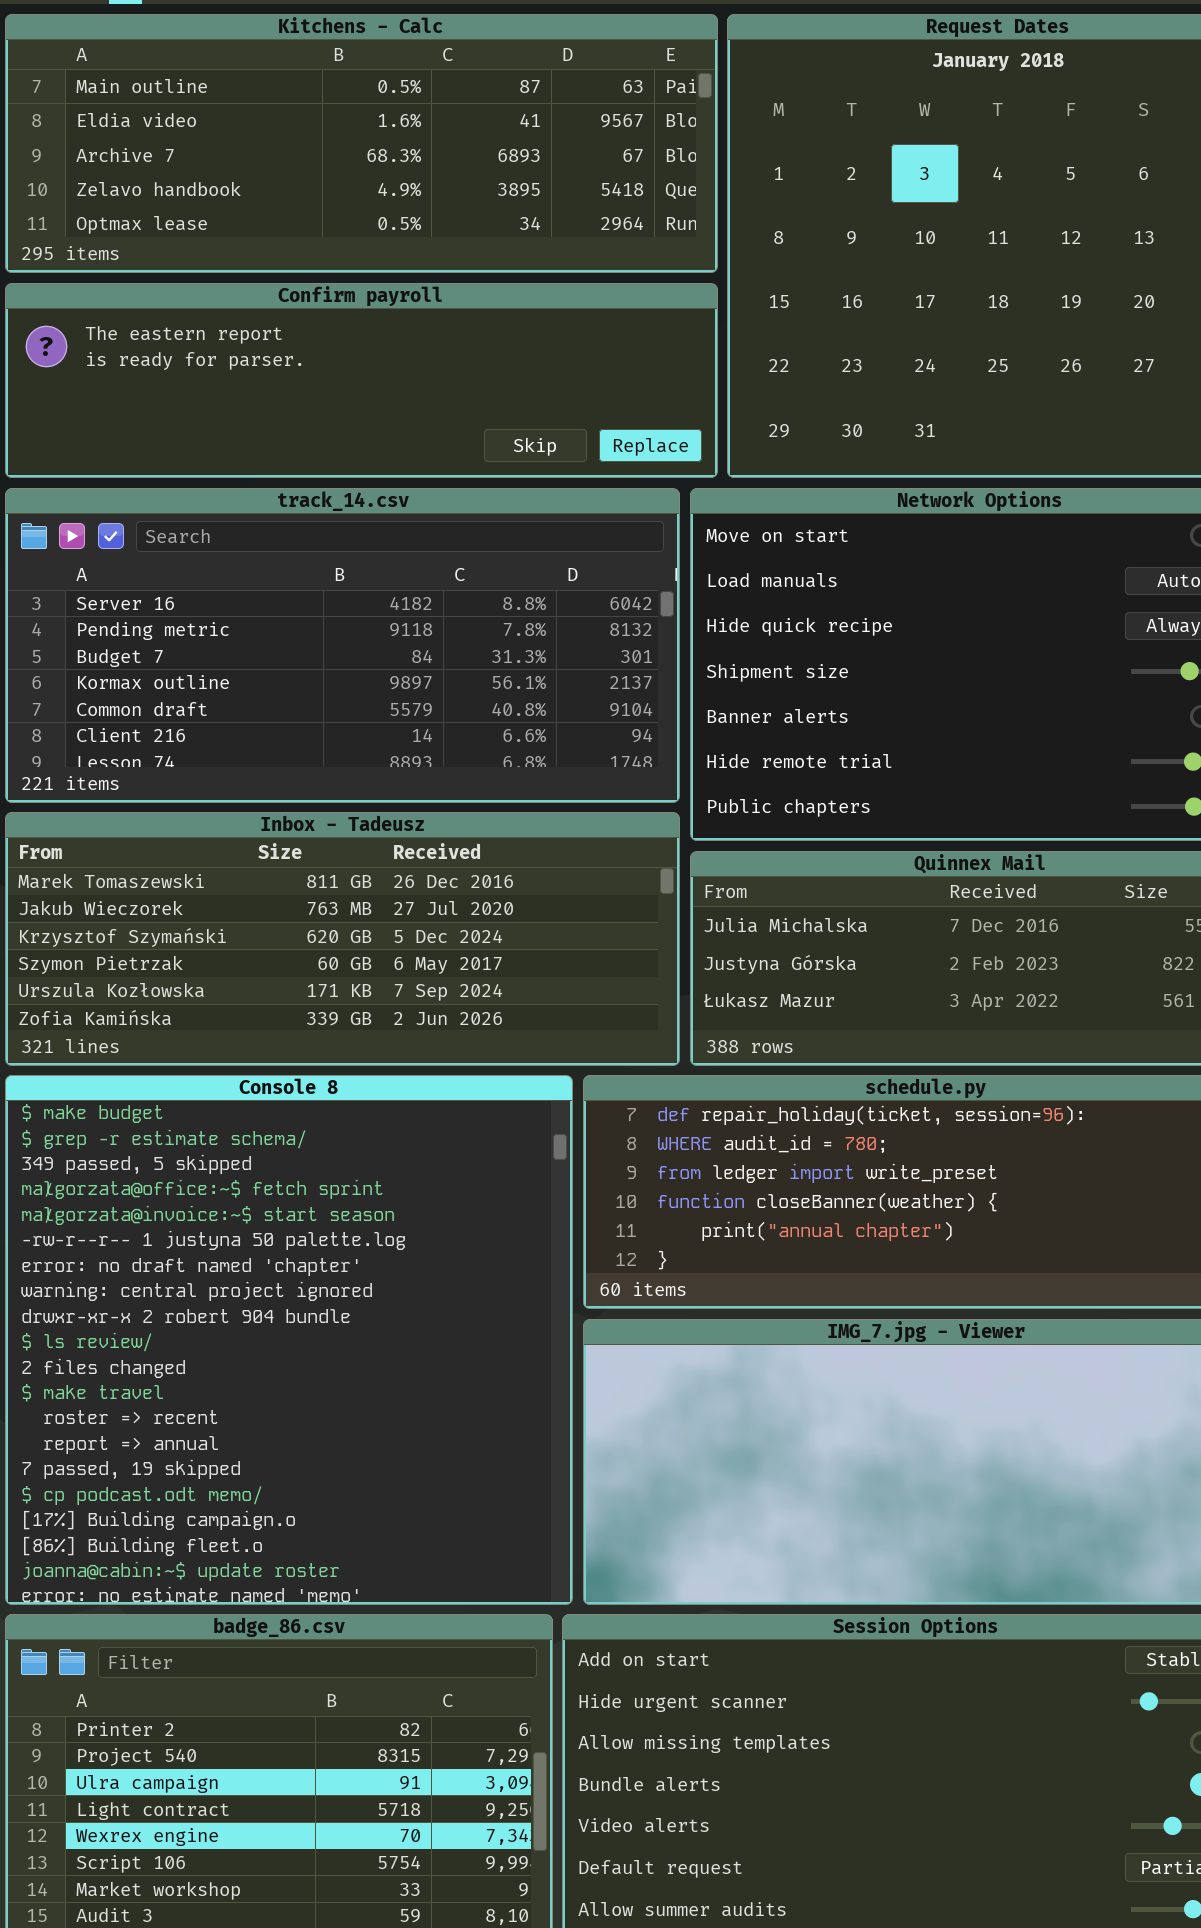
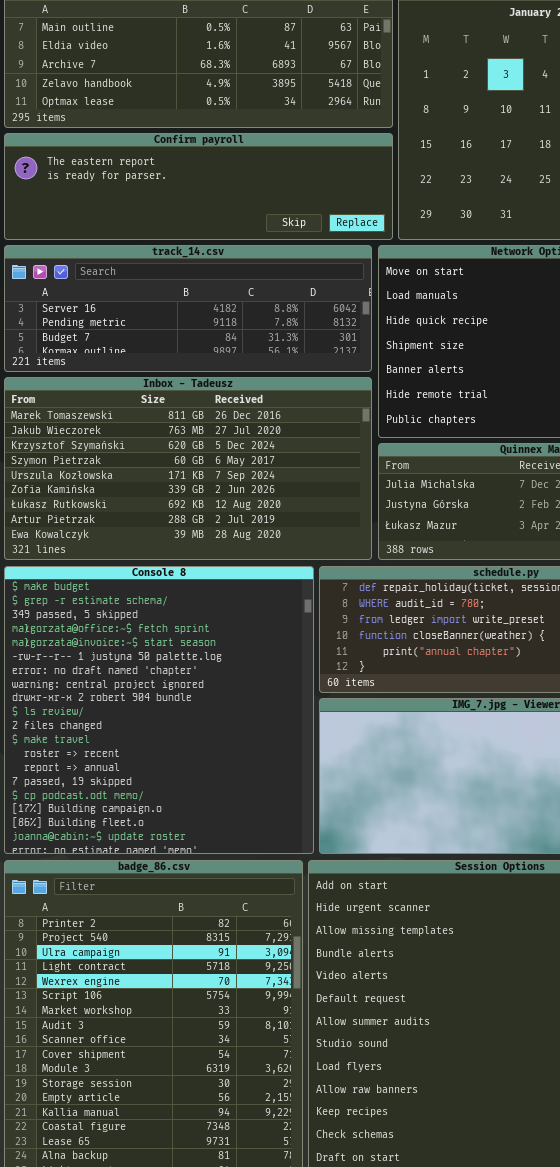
track_14.csv: [5,488,680,803] -> [4,245,372,372], resized
Inbox - Tadeusz: [5,812,680,1066] -> [4,377,372,560], resized

